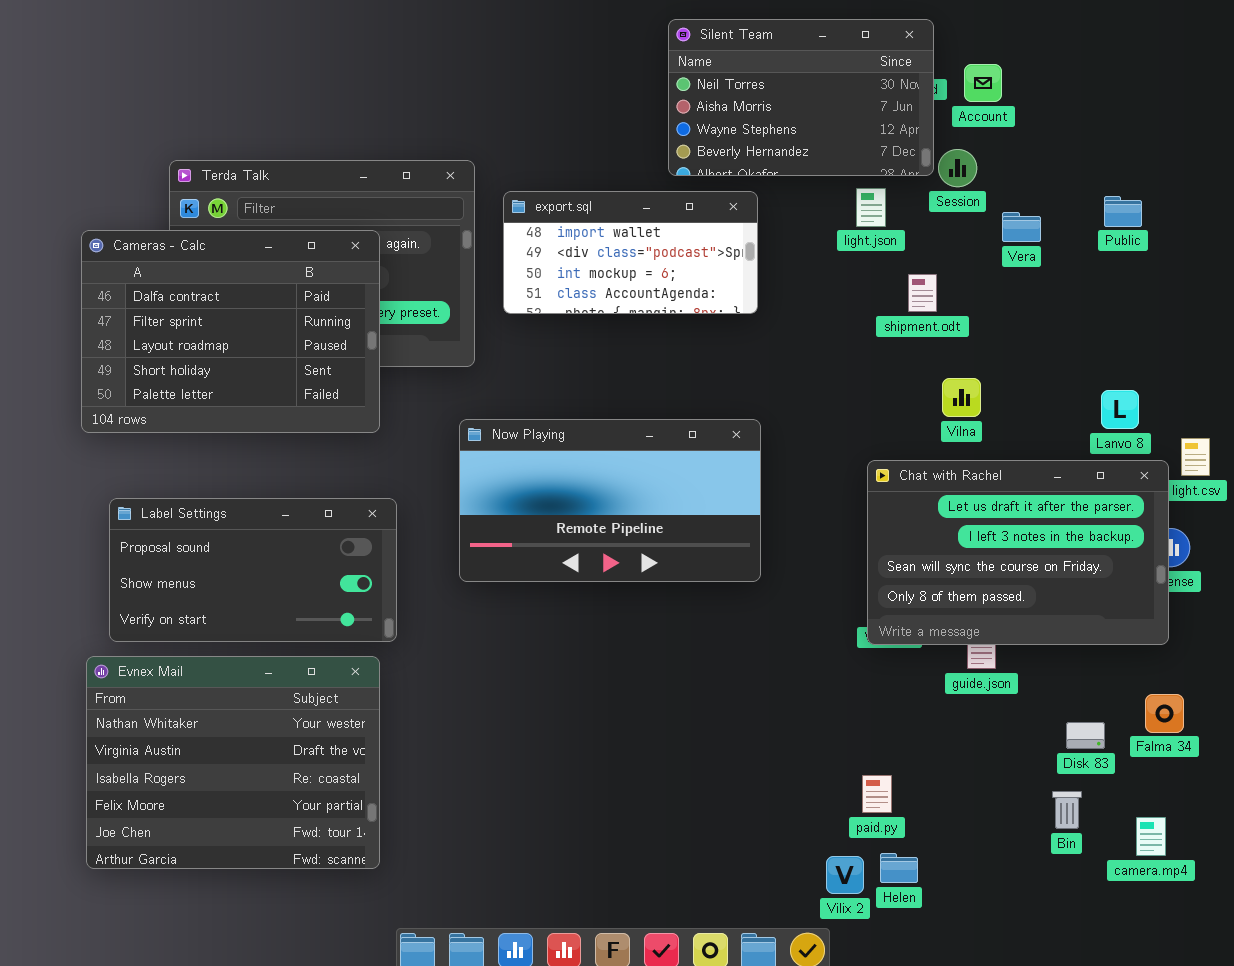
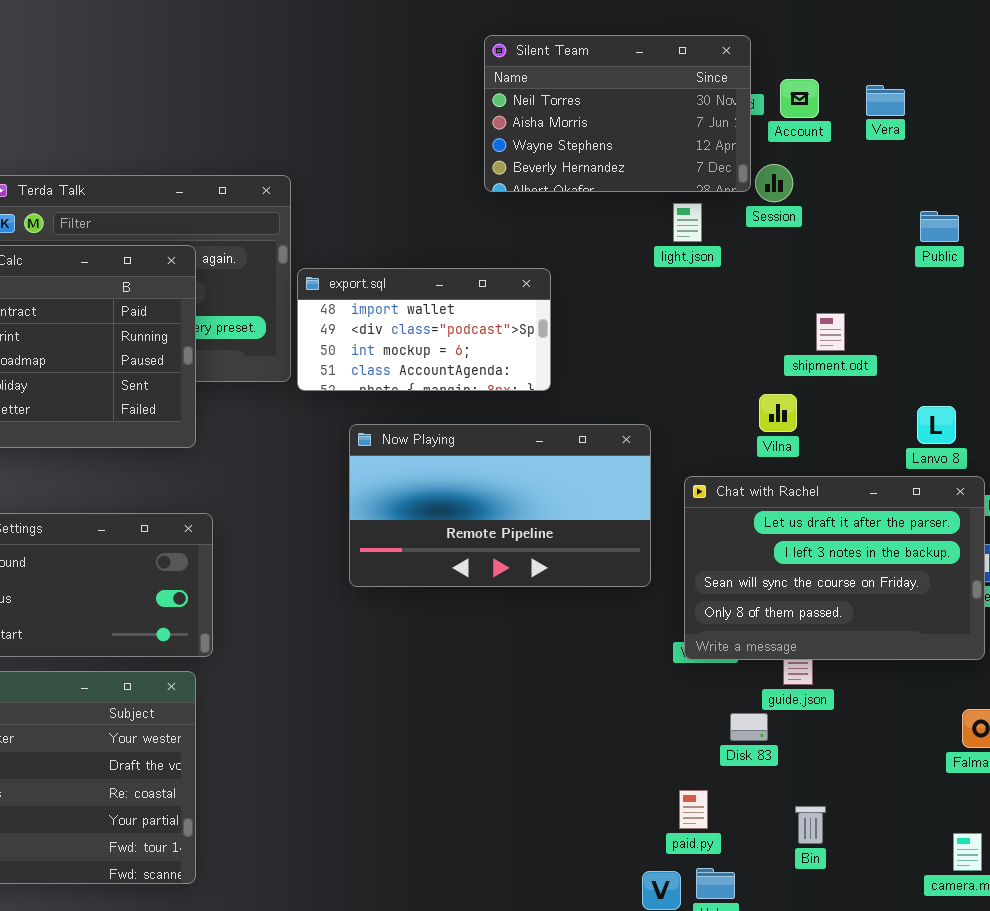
export.sql: [503,191,758,314] -> [297,268,551,391], moved
Vera: [1002,212,1041,242] -> [866,85,905,116], moved
shipment.odt: [908,274,937,312] -> [816,313,845,351], moved
Now Playing: [459,419,761,582] -> [349,424,651,587], moved
Disk 83: [1066,722,1105,749] -> [730,713,768,741], moved
Bin: [1052,791,1082,829] -> [795,806,826,844], moved

